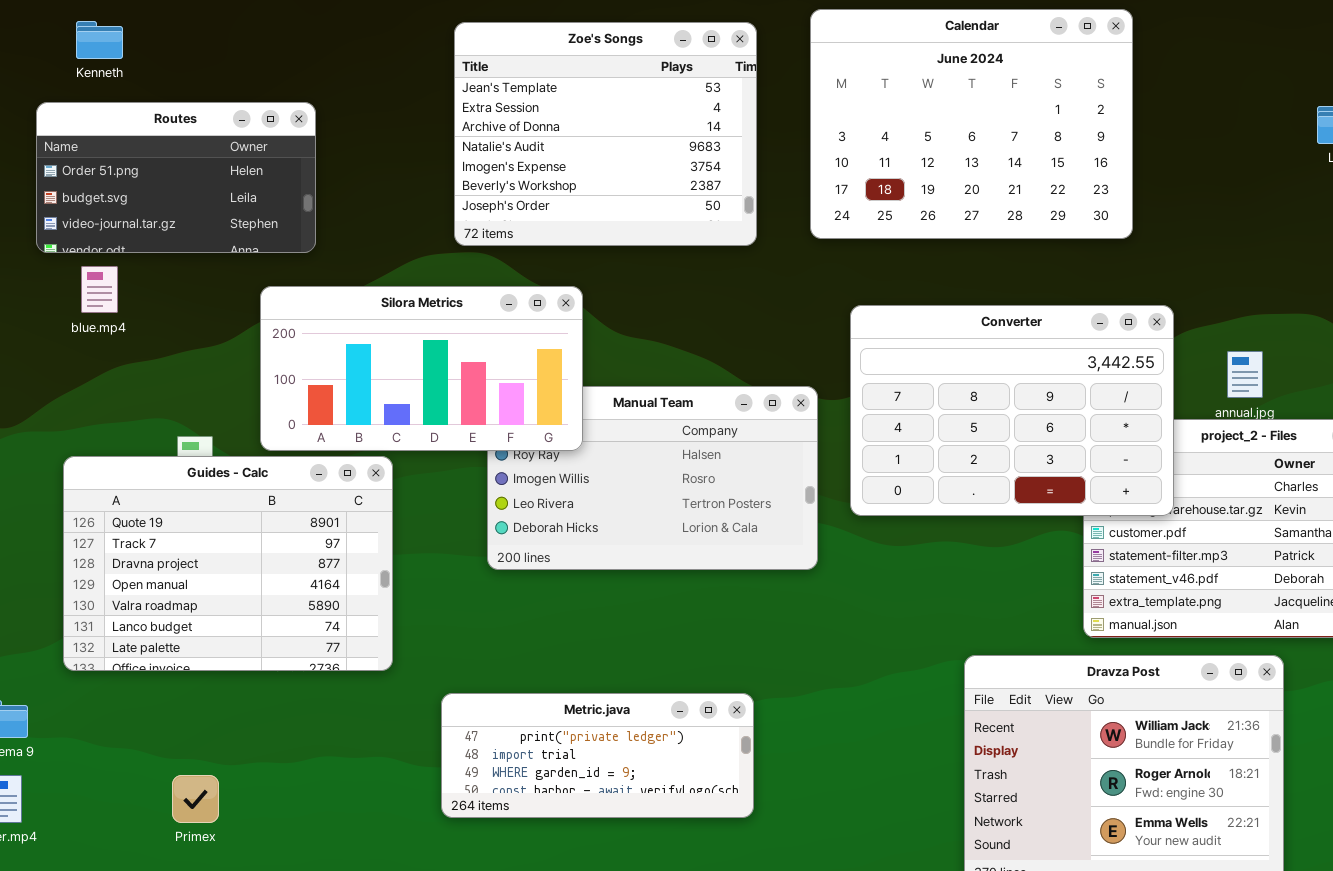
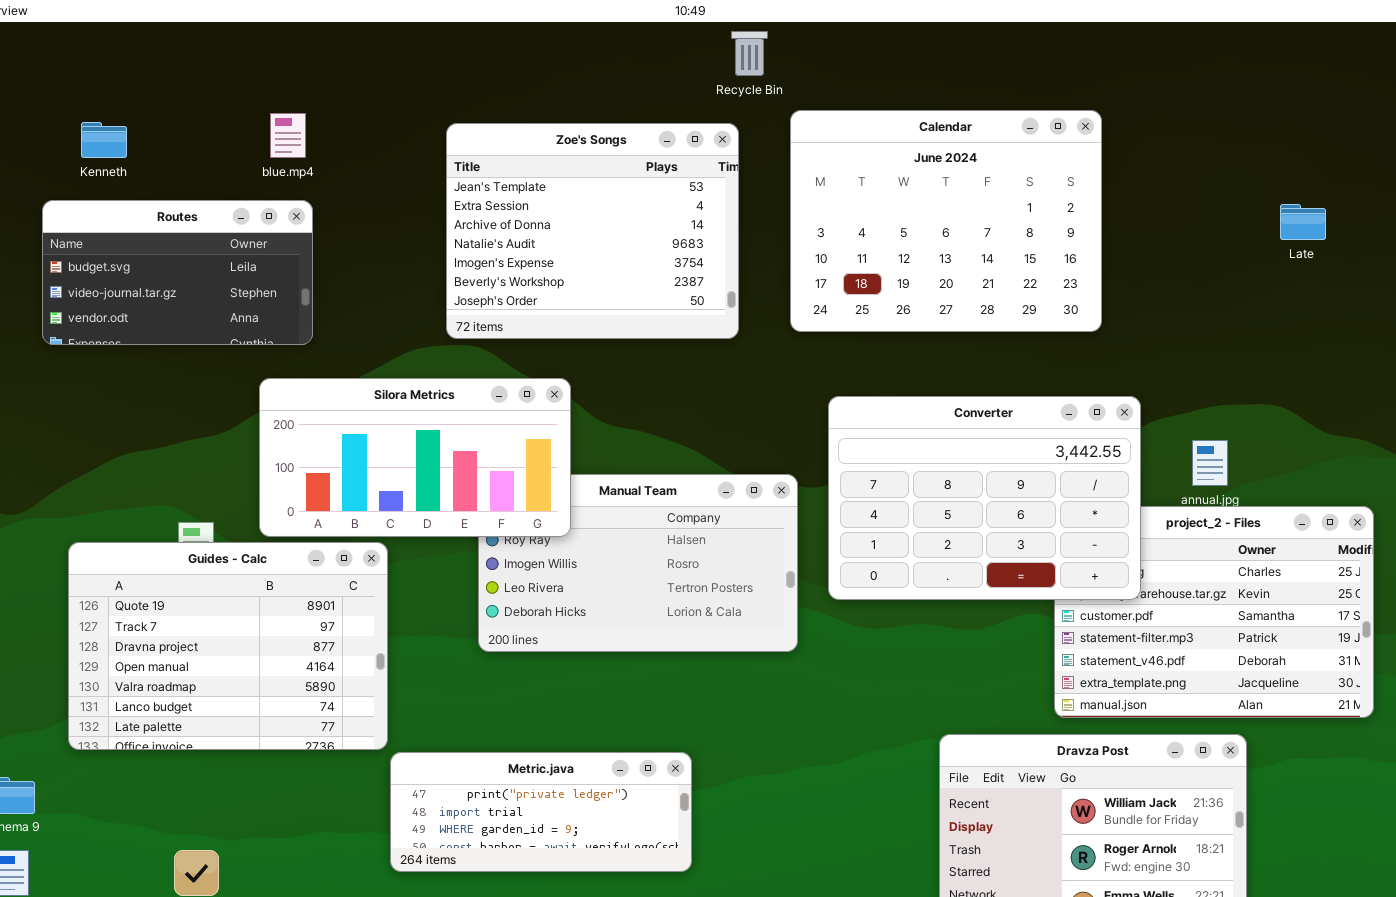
Routes: [36,102,316,253] -> [42,200,313,345], scrolled down 1 row
blue.mp4: [81,266,118,313] -> [270,113,306,158], moved
Metric.java: [441,693,754,818] -> [390,752,692,872], moved

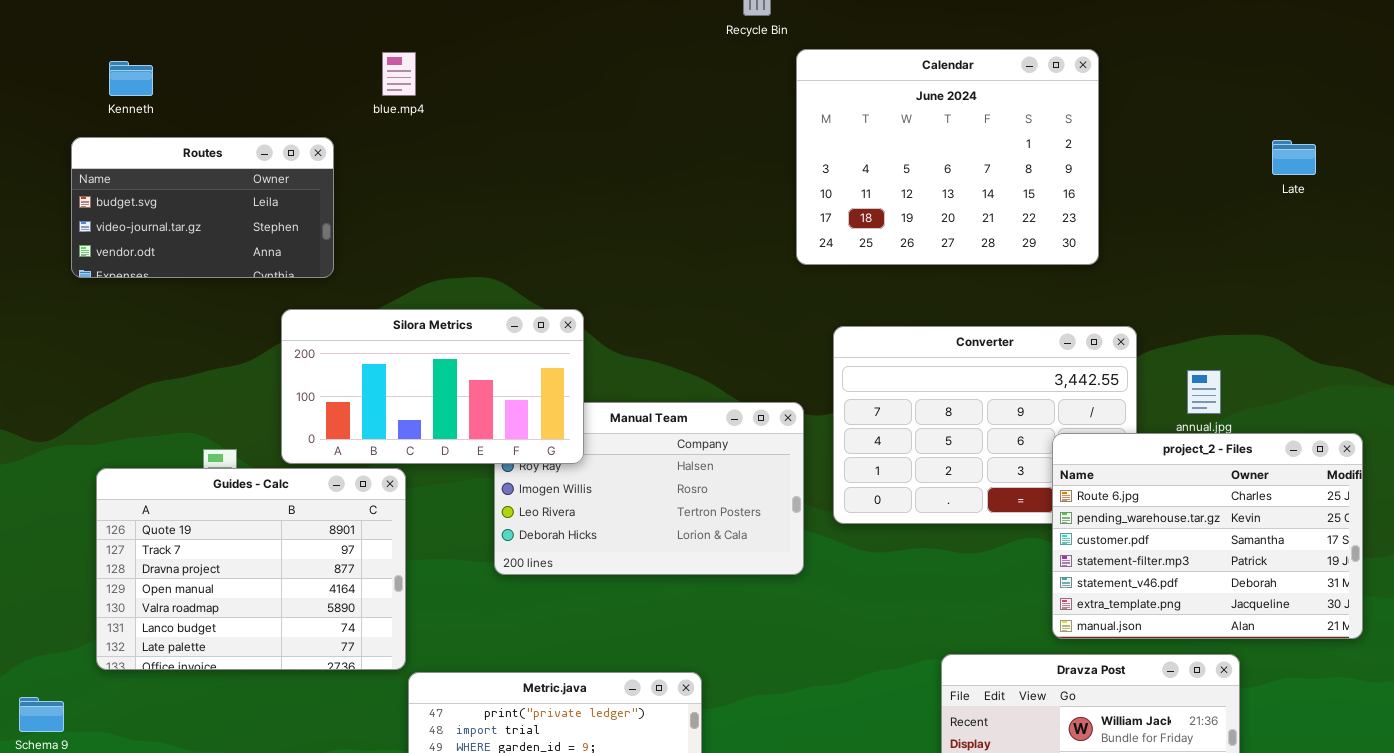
blue.mp4: [270,113,306,158] -> [382,52,416,96], moved
Zoe's Songs: [446,123,739,339] -> none, closed
project_2 - Files: [1054,506,1374,718] -> [1052,433,1363,639], raised

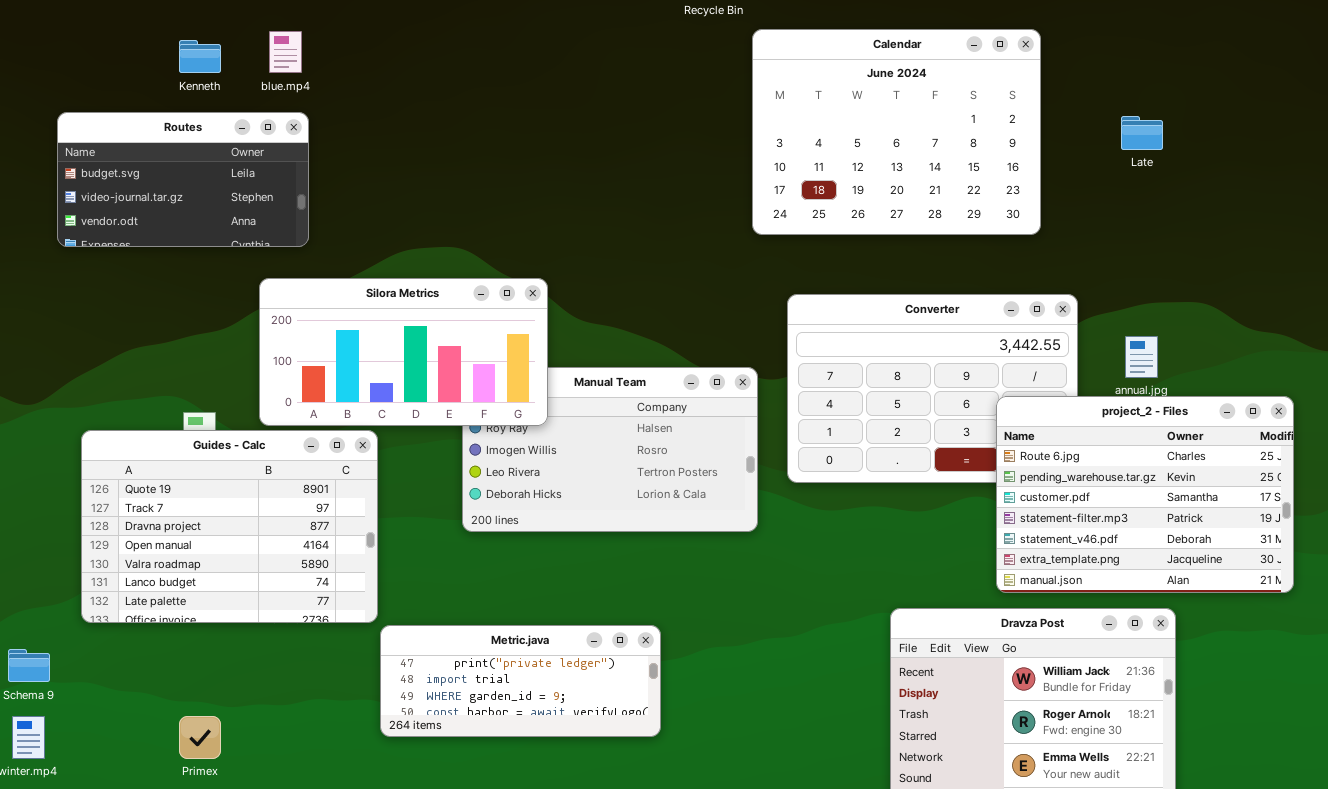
blue.mp4: [382,52,416,96] -> [269,31,302,73], moved
Kenneth: [109,61,153,96] -> [179,40,221,73], moved
Late: [1272,140,1316,175] -> [1121,116,1163,150], moved

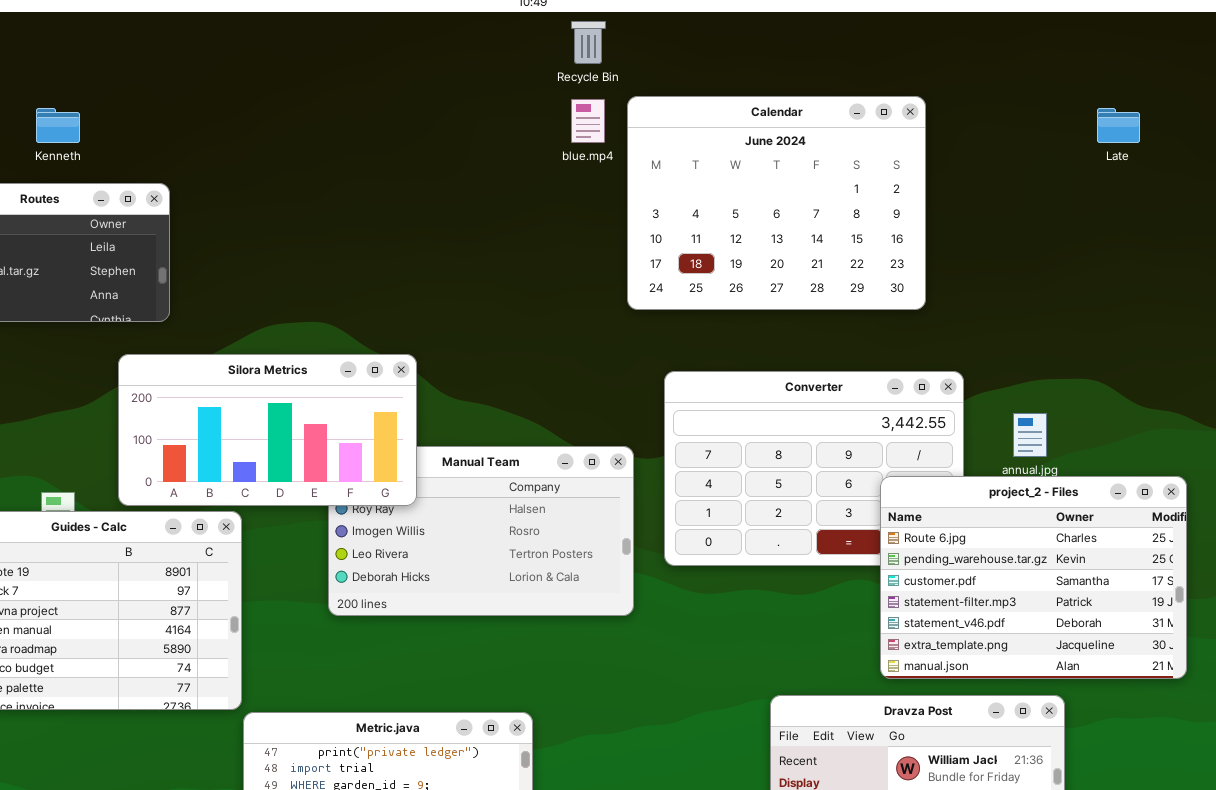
blue.mp4: [269,31,302,73] -> [571,99,605,143], moved
Late: [1121,116,1163,150] -> [1097,108,1140,143], moved

